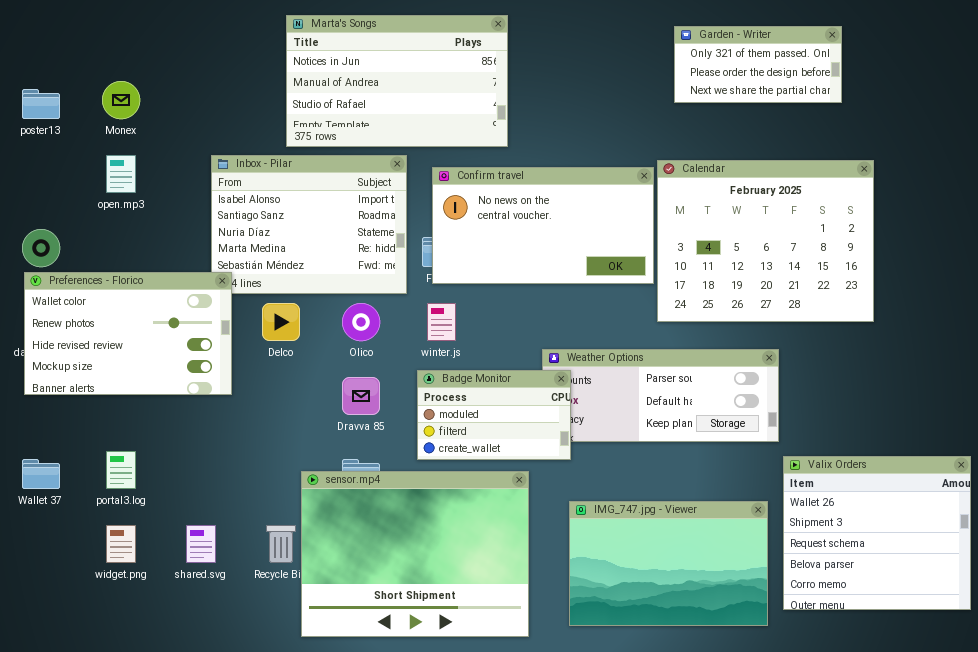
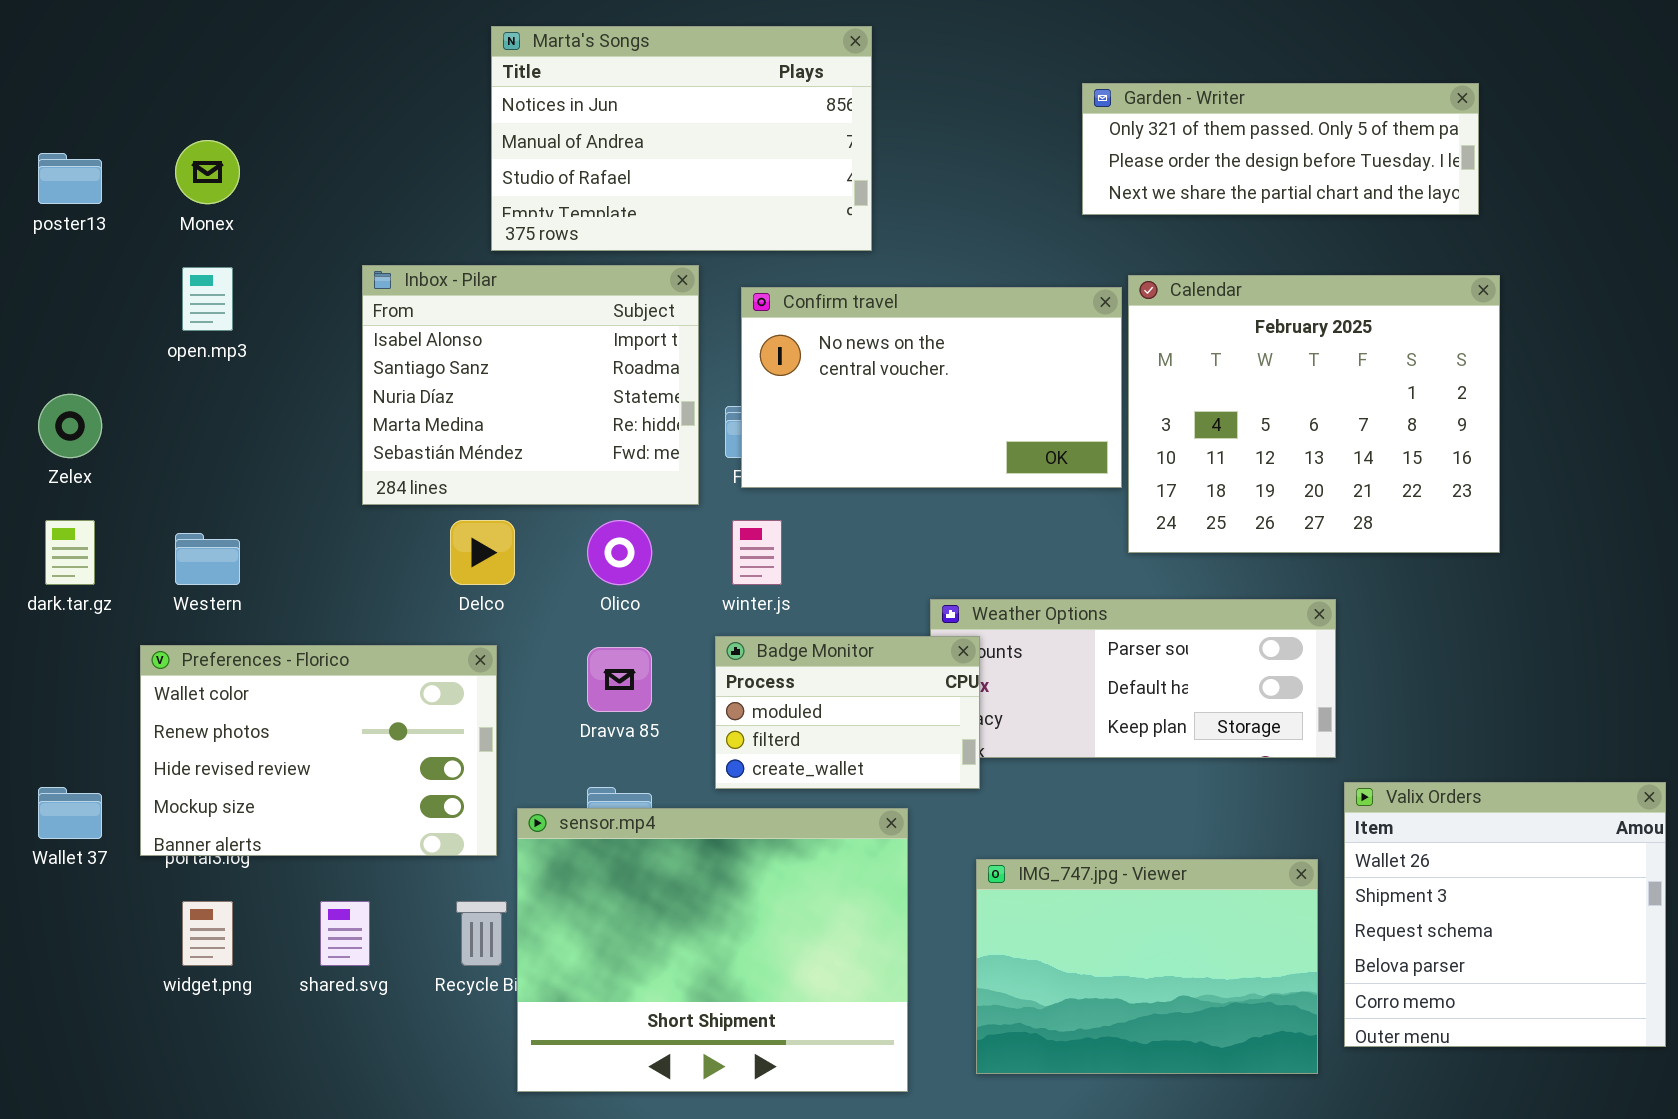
Garden - Writer: [674,26,842,103] -> [1082,83,1479,215], moved, resized
Preferences - Florico: [24,272,232,395] -> [140,645,497,856], moved

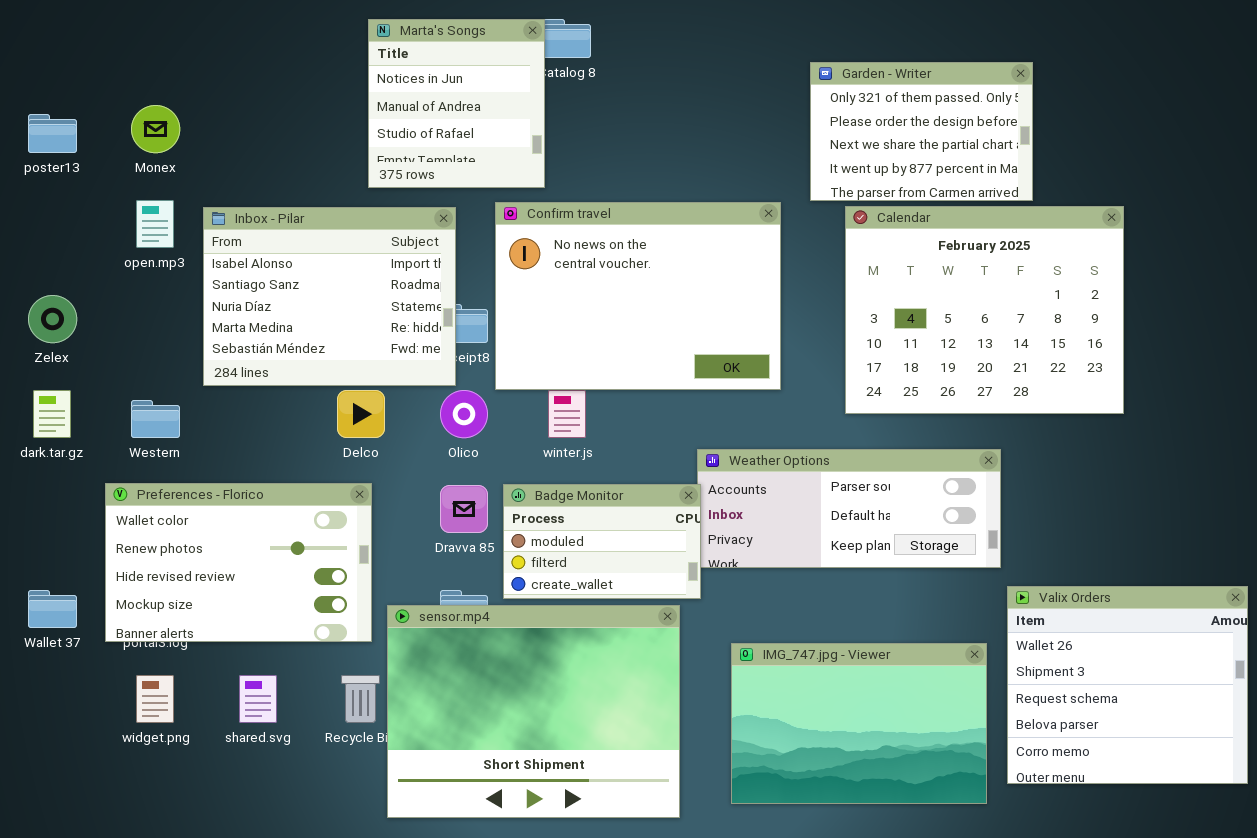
Marta's Songs: [491,26,872,251] -> [368,19,545,188], resized
Garden - Writer: [1082,83,1479,215] -> [810,62,1033,201], resized
Inbox - Pilar: [362,265,699,505] -> [203,207,456,386], moved
Confirm travel: [741,287,1122,488] -> [495,202,781,390], moved, resized
Badge Monitor: [715,636,980,789] -> [503,484,701,599], moved

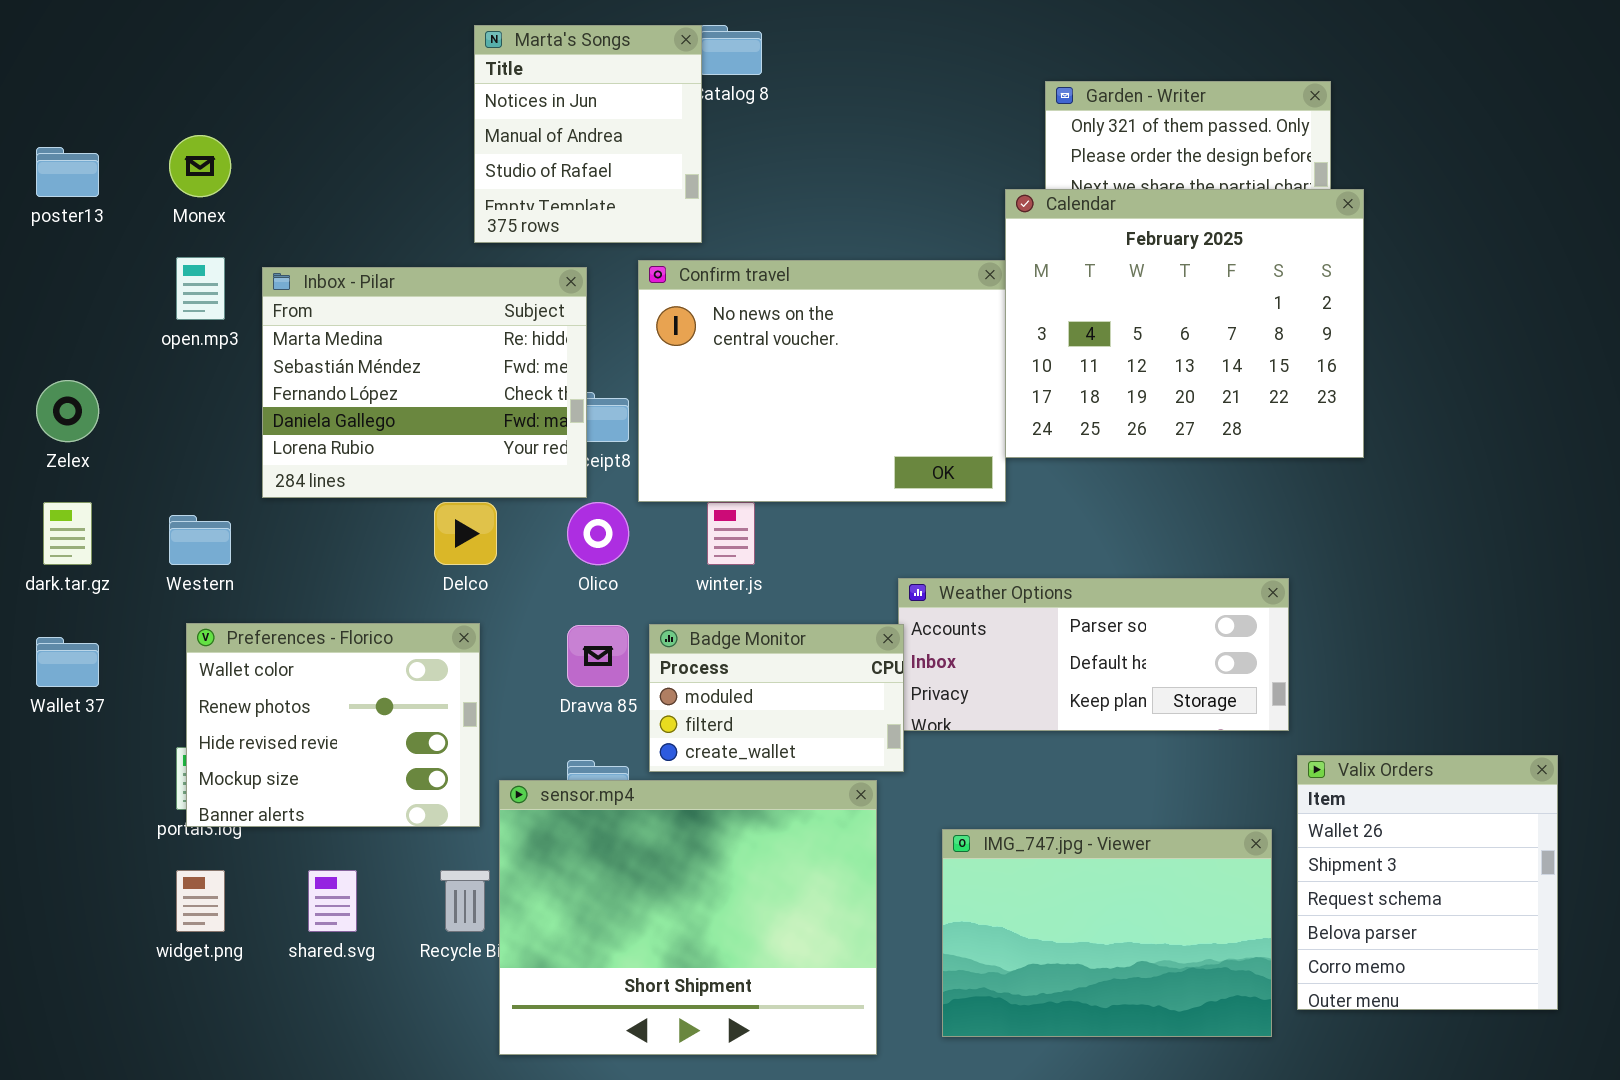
Calendar: [845,206,1124,414] -> [1005,189,1364,458], moved
Inbox - Pilar: [203,207,456,386] -> [262,267,587,498], scrolled down 3 rows
Preferences - Florico: [105,483,372,642] -> [186,623,480,827], resized
Valix Orders: [1007,586,1248,784] -> [1297,755,1558,1010], resized
Wallet 37: [28,590,77,628] -> [36,637,99,687], moved

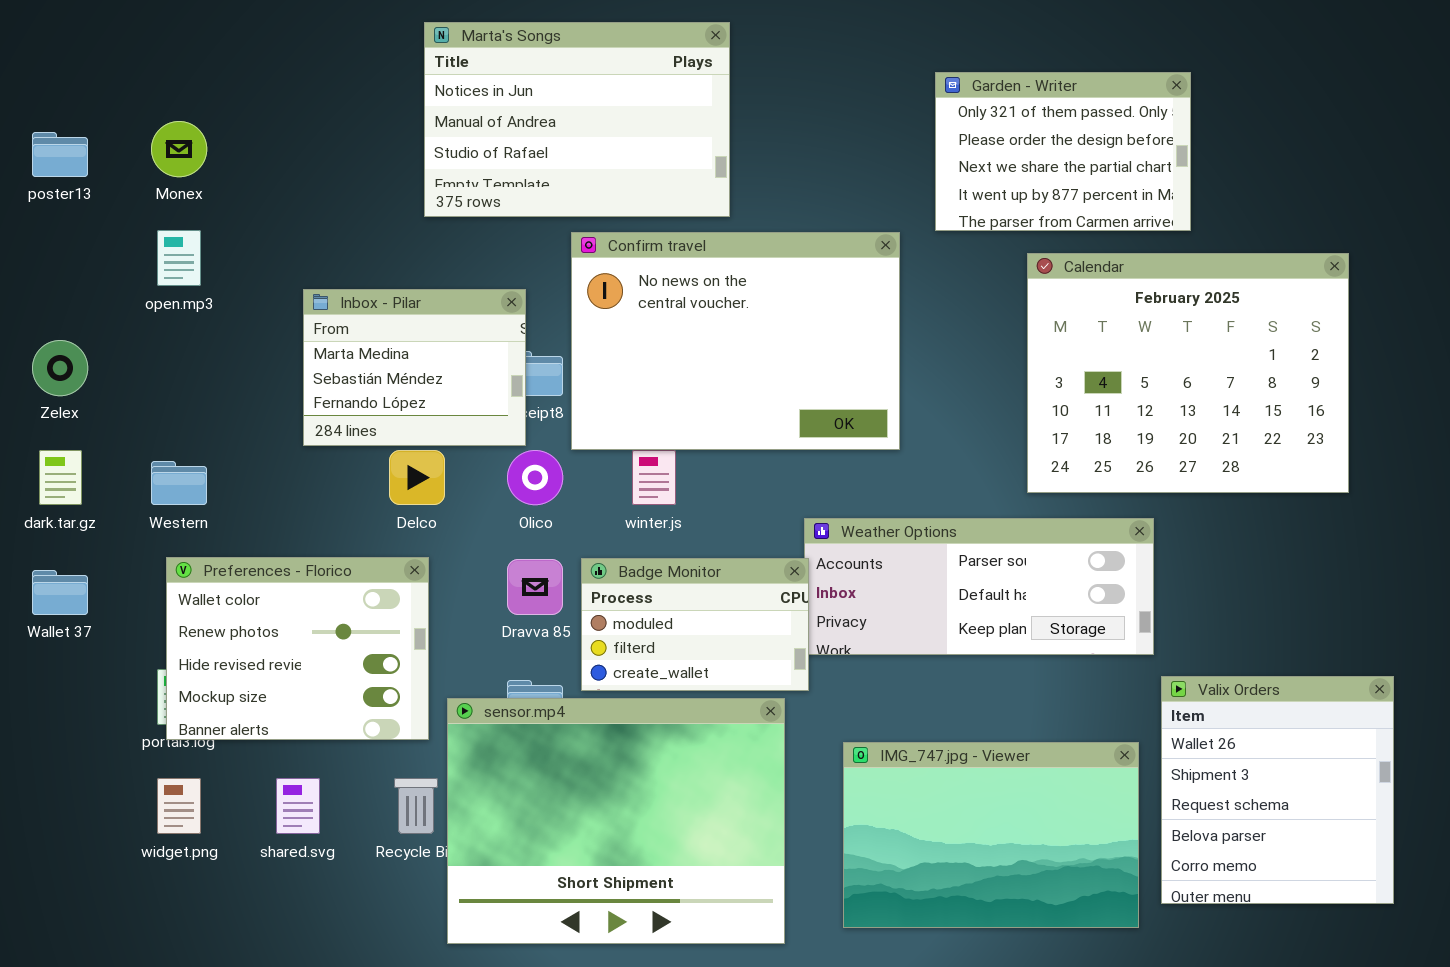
Marta's Songs: [474,25,702,243] -> [424,22,730,217], resized
Calendar: [1005,189,1364,458] -> [1027,253,1349,493], moved
Inbox - Pilar: [262,267,587,498] -> [303,289,526,446], resized

